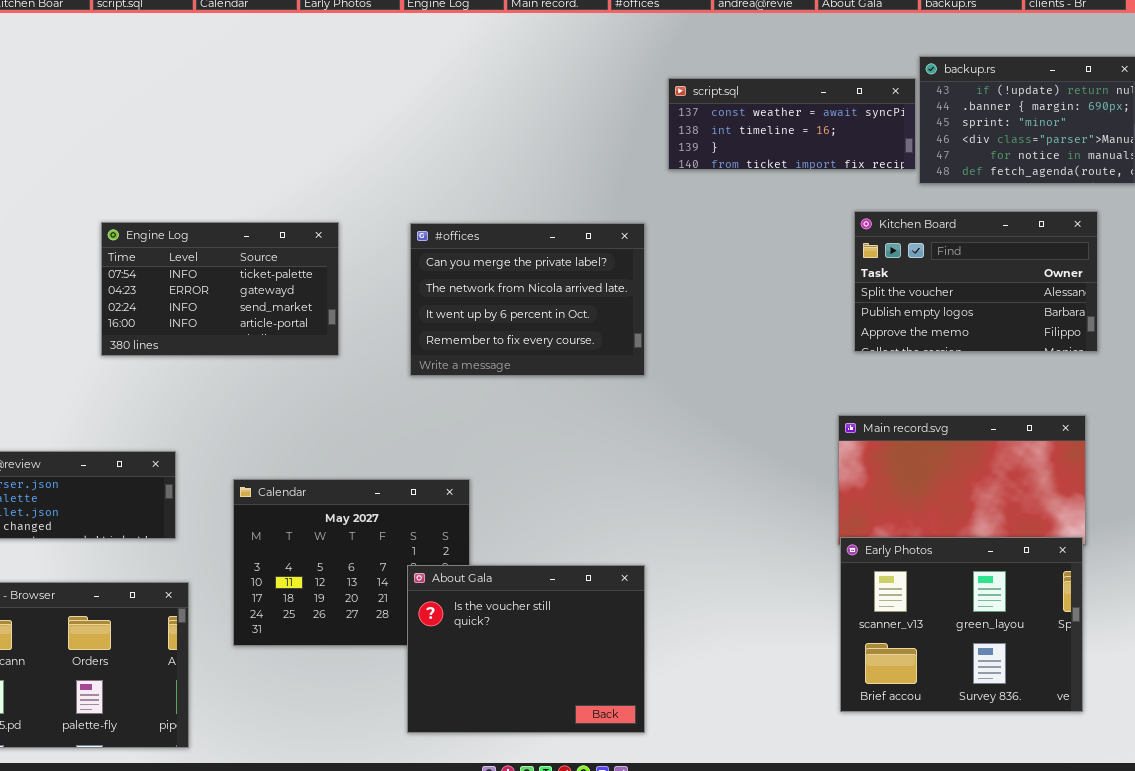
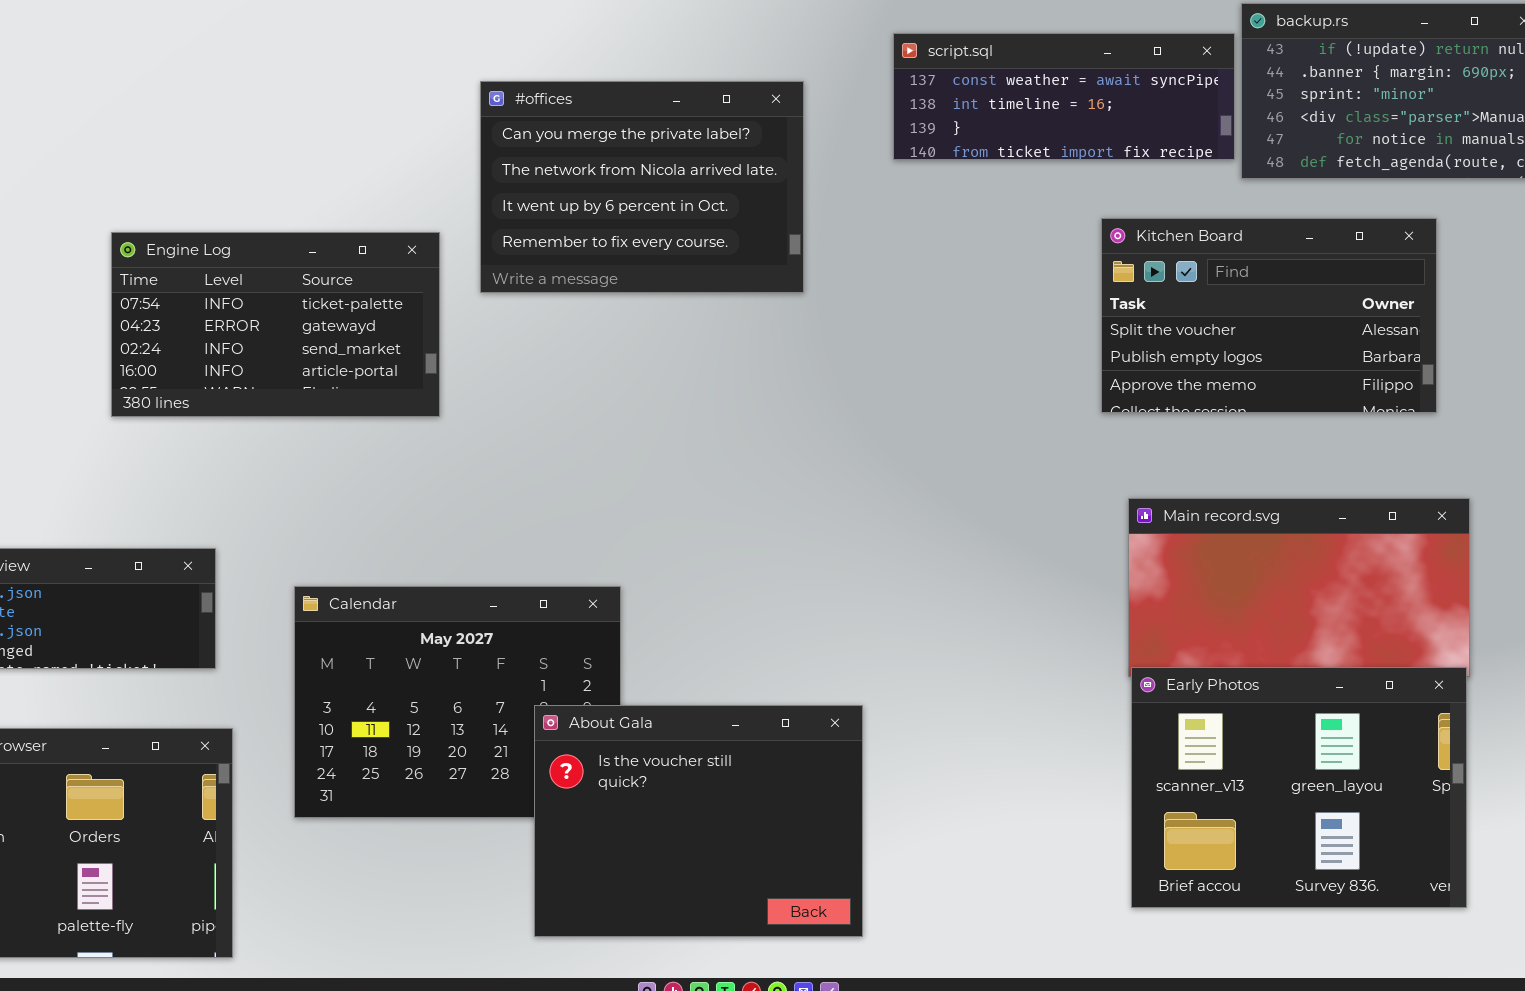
Kitchen Board: [854,211,1098,352] -> [1101,218,1437,413], moved
#offices: [410,223,645,376] -> [480,81,804,293], moved

